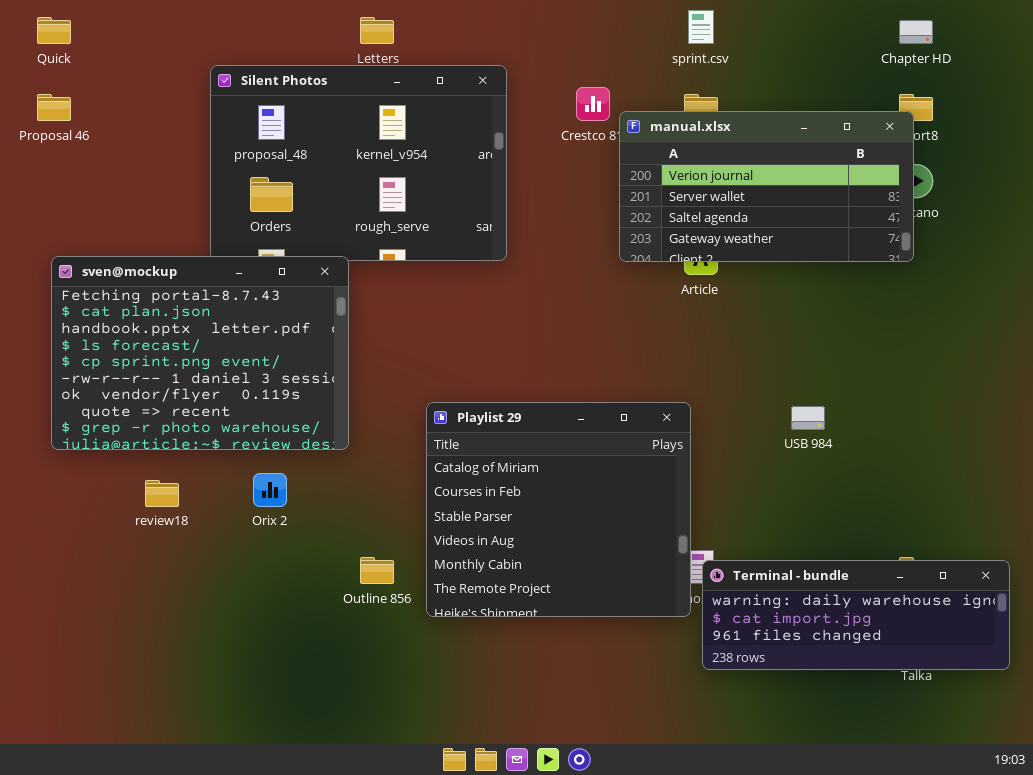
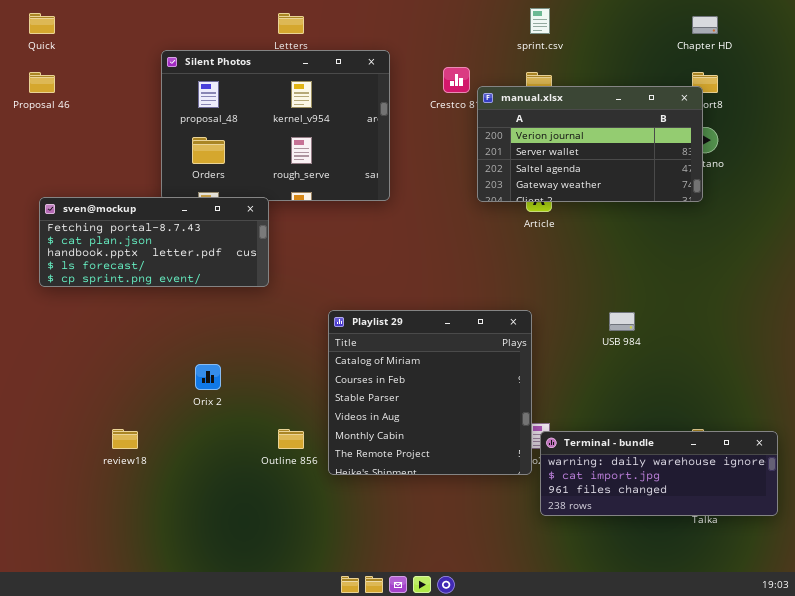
sven@mockup: [51,256,349,450] -> [39,197,269,287], resized
review18: [145,480,179,507] -> [112,429,138,449], moved

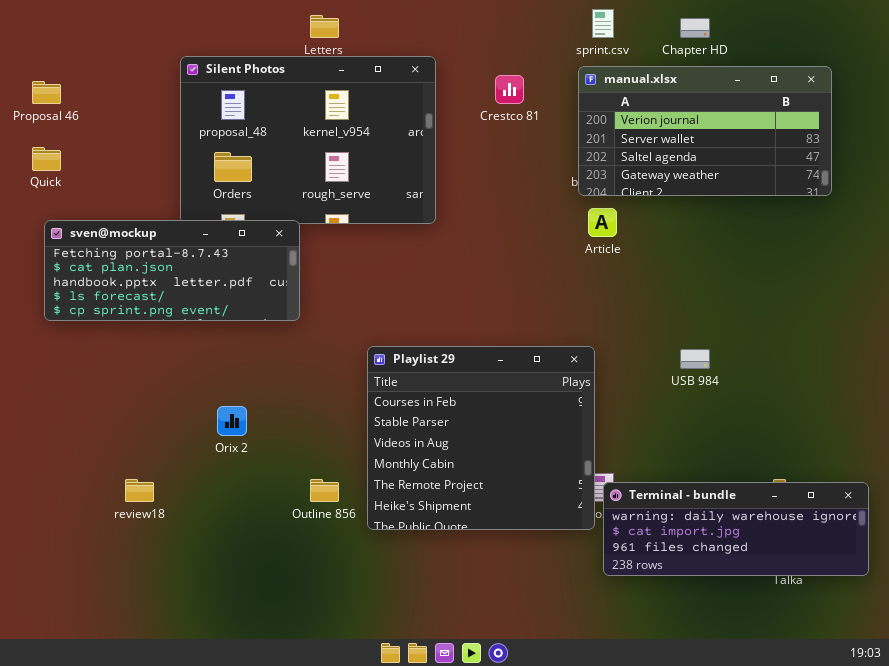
Quick: [29,13,55,34] -> [32,147,61,171], moved
Chapter HD: [692,16,718,34] -> [680,18,710,38], moved
manual.xlsx: [477,86,703,202] -> [578,66,832,196], moved
Playlist 29: [328,310,532,475] -> [367,346,595,530], scrolled down 1 row

